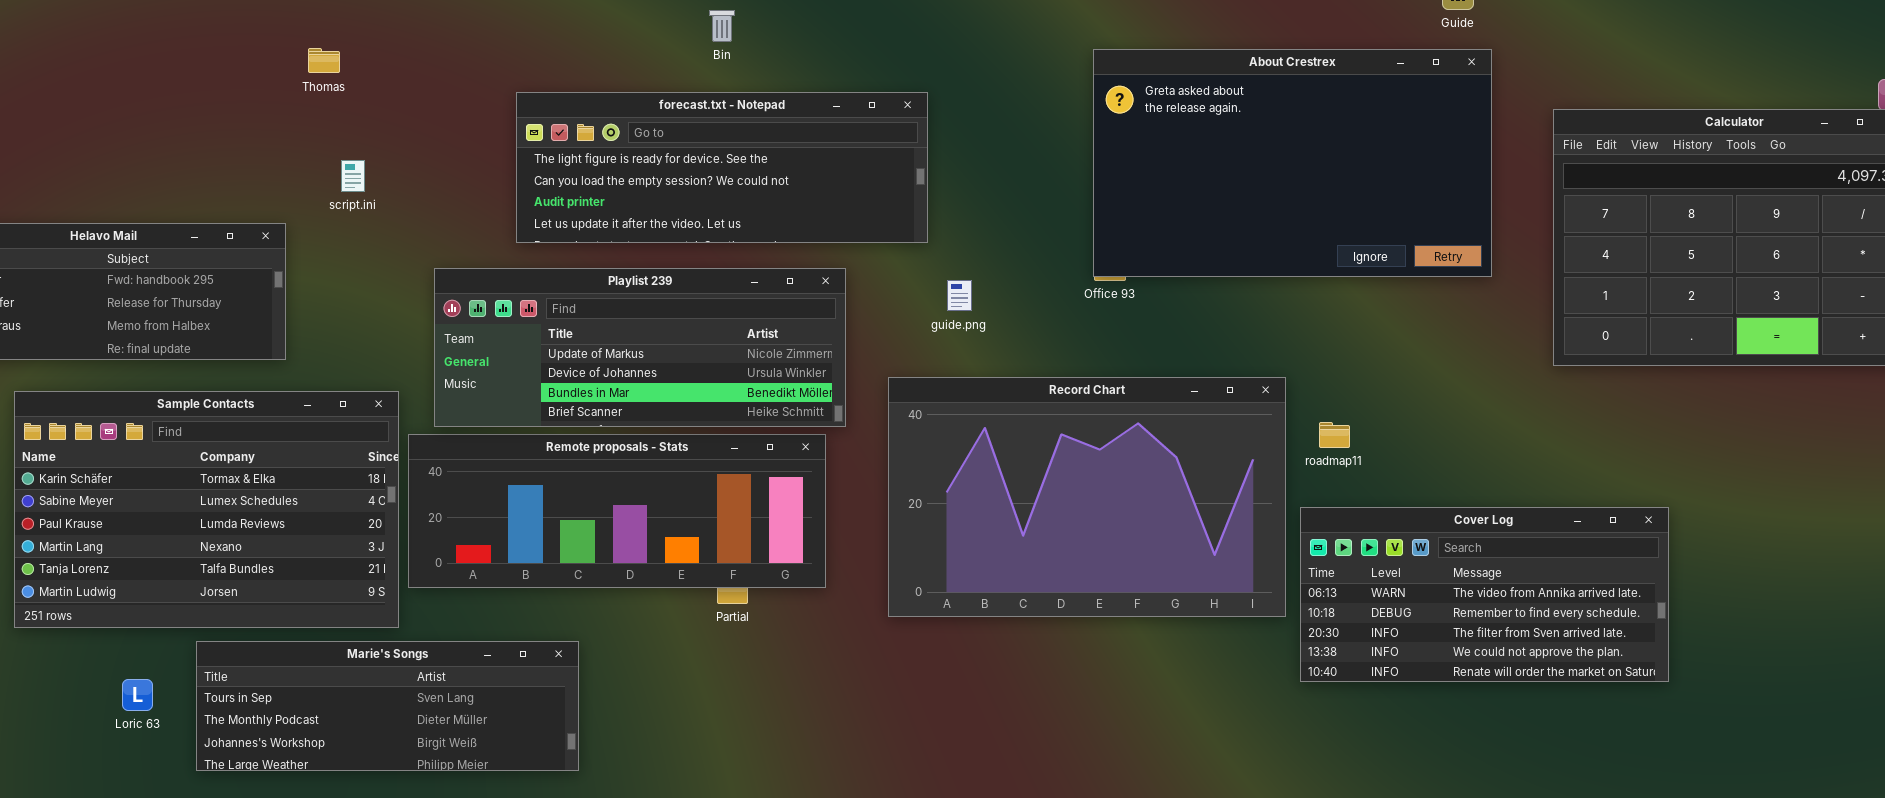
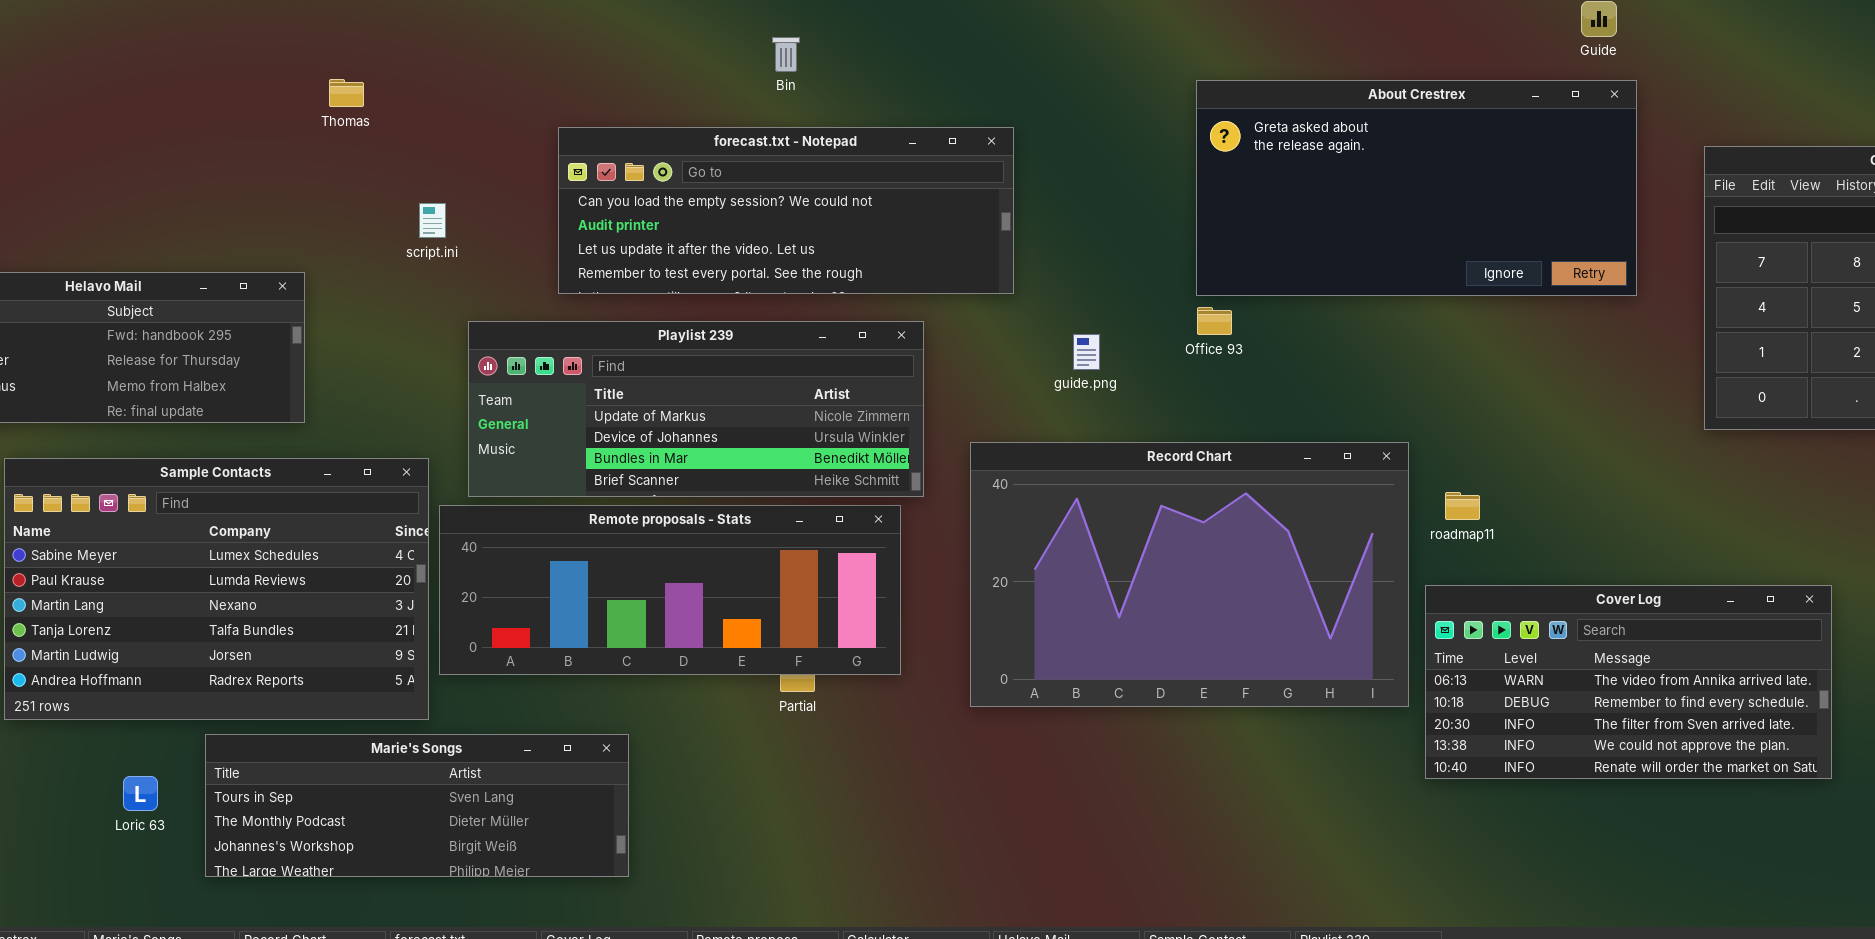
About Crestrex: [1093,49,1492,277] -> [1196,80,1637,296], resized
forecast.txt - Notepad: [516,92,928,243] -> [558,127,1014,294], scrolled down 1 row
script.ini: [341,160,365,192] -> [419,203,446,238], moved
guide.png: [947,280,972,311] -> [1073,334,1100,370], moved
Sample Contacts: [14,391,399,628] -> [4,458,429,720], scrolled down 1 row

